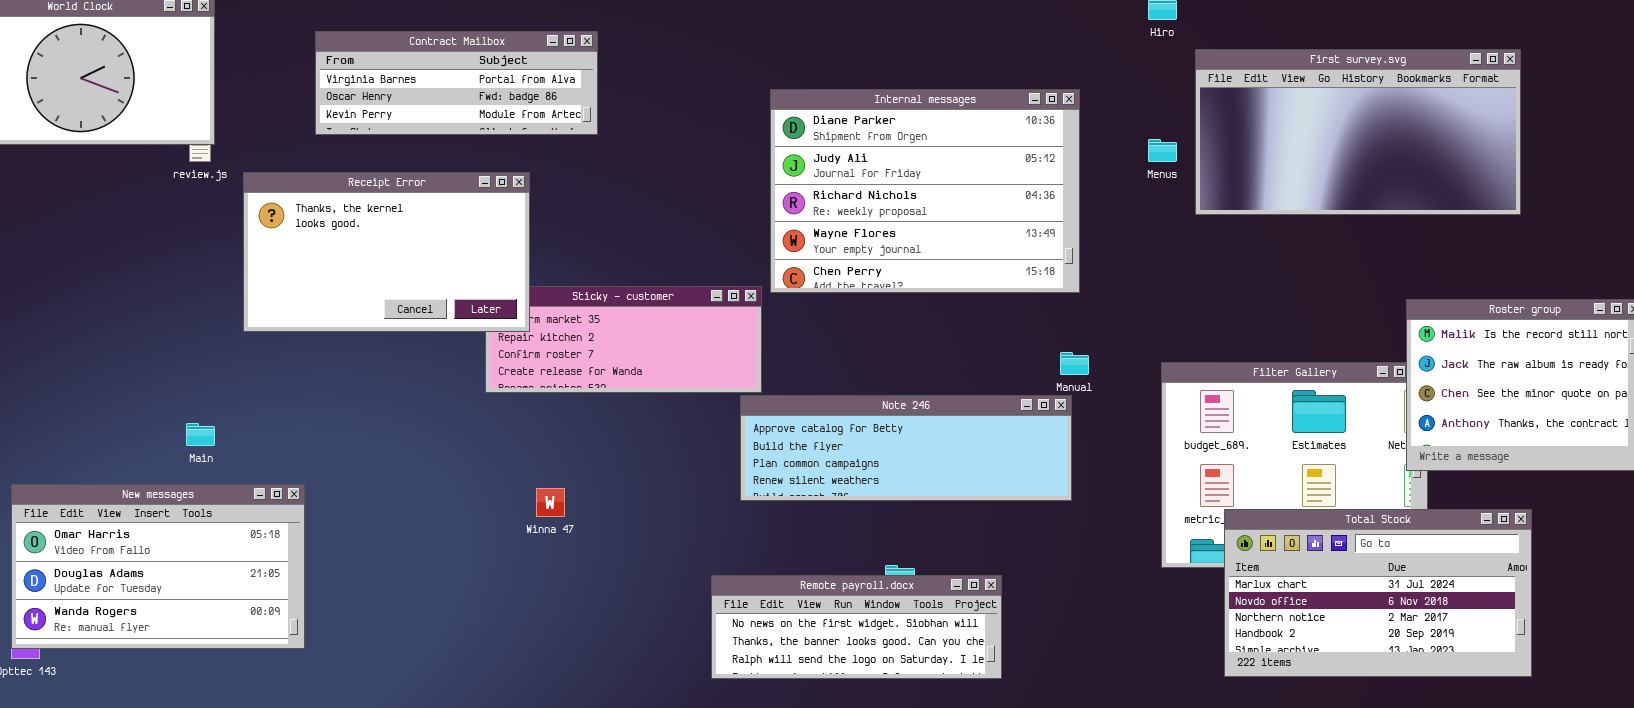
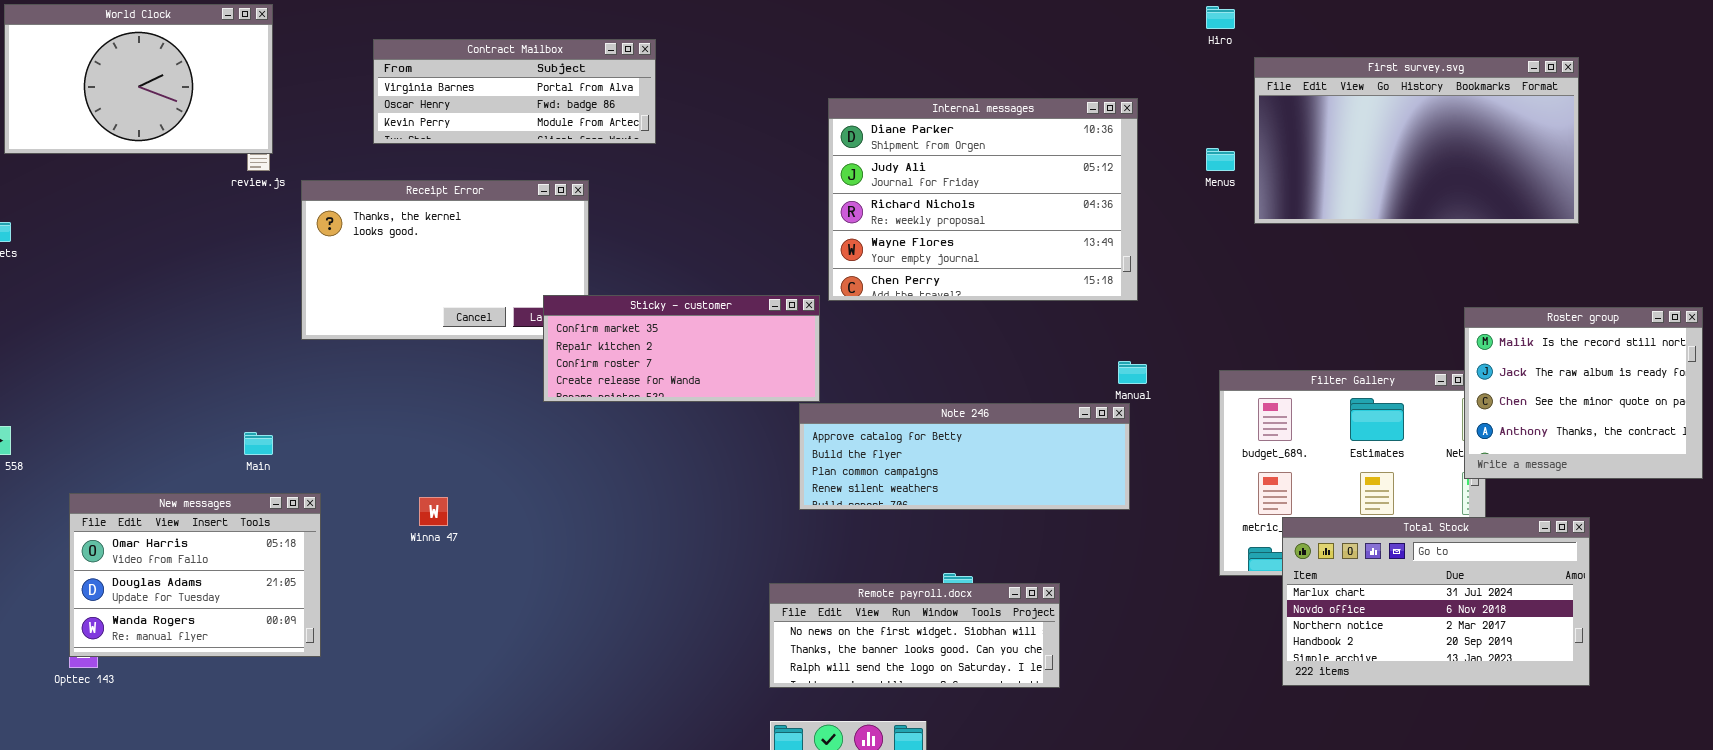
Sticky - customer: [485,286,762,393] -> [543,295,820,402], raised
New messages: [11,484,305,649] -> [69,493,321,657], resized
Winna 47: [536,488,565,517] -> [419,497,448,526], moved

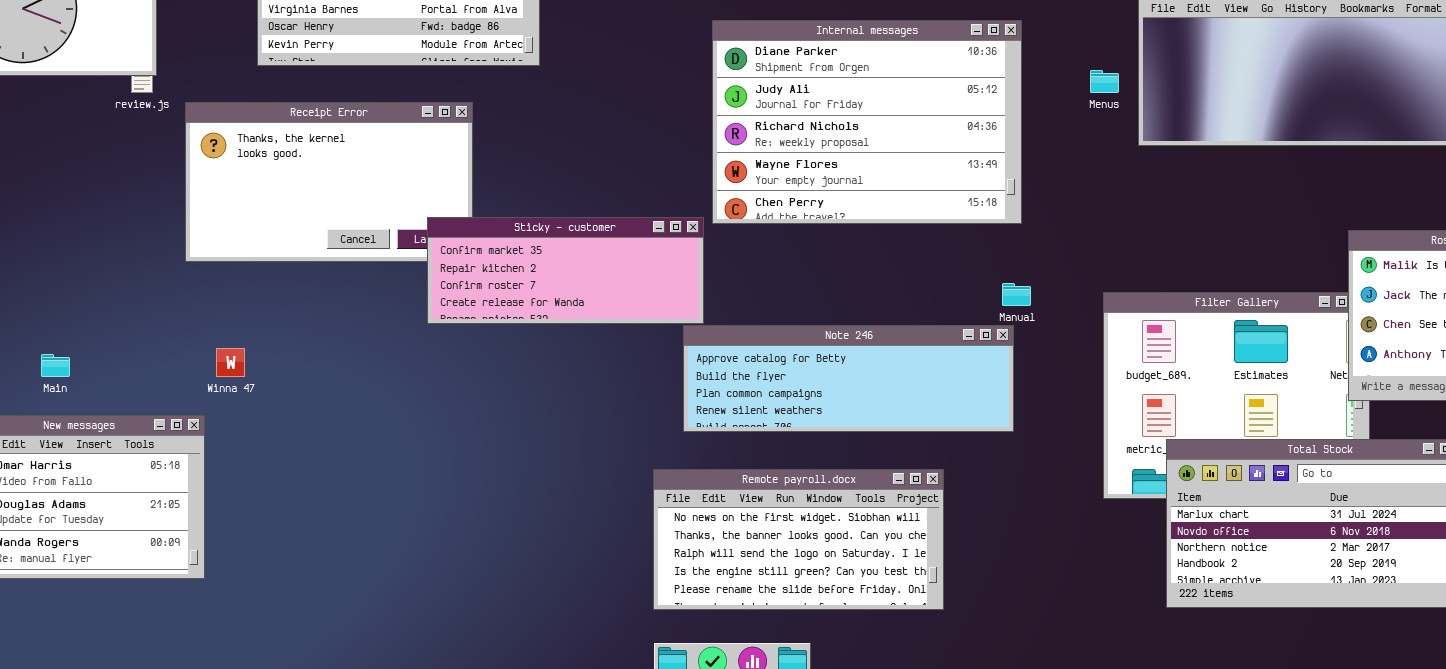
Main: [244,432,273,455] -> [41,354,70,377], moved
Winna 47: [419,497,448,526] -> [216,348,245,377], moved
Remote payroll.docx: [769,583,1060,688] -> [653,469,944,610], resized

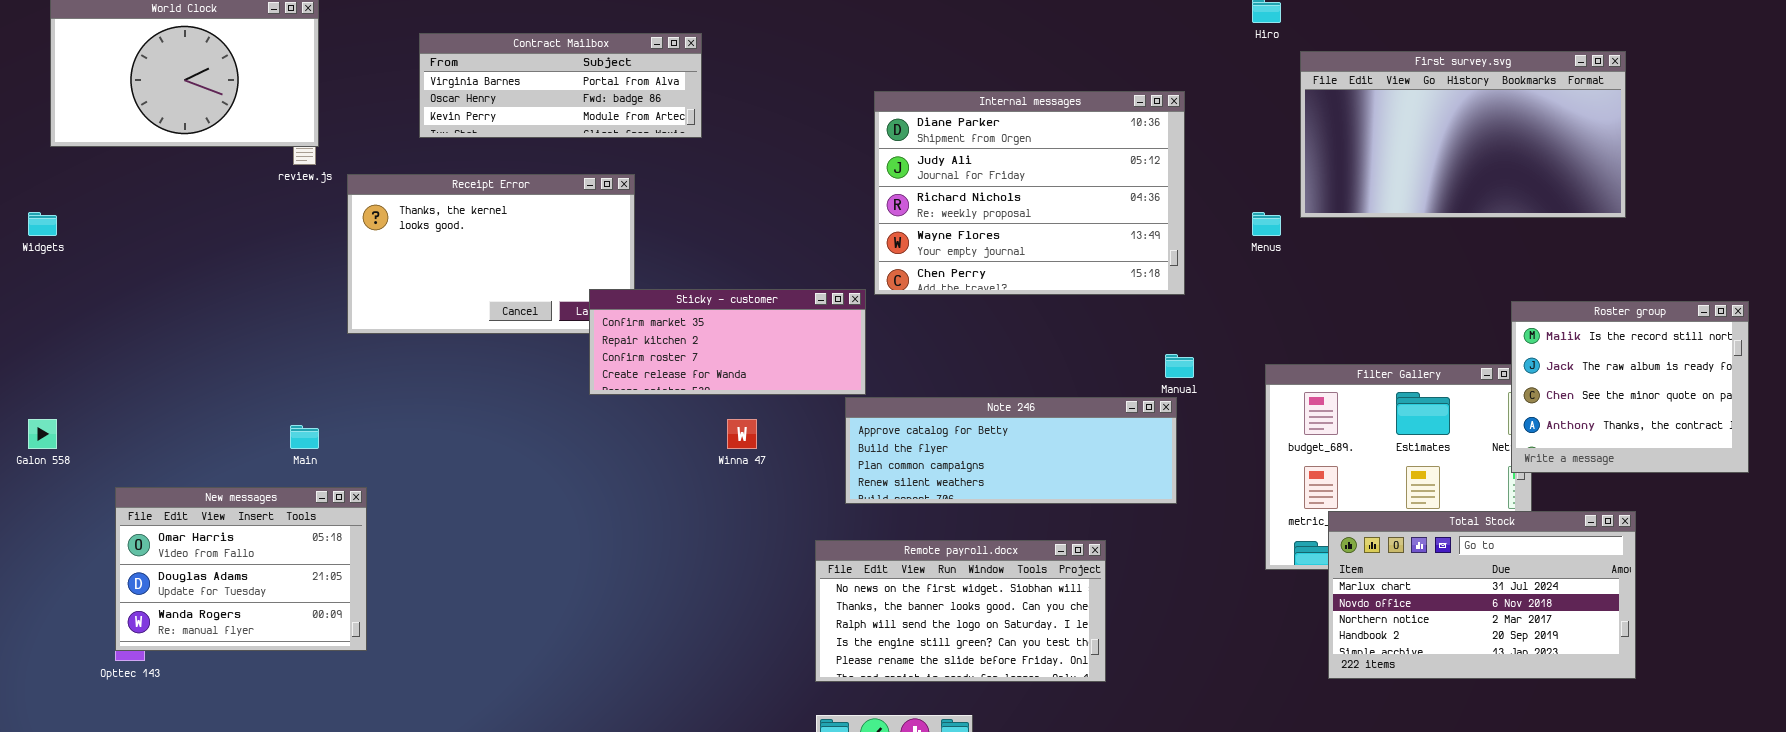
Menus: [1090,70,1119,93] -> [1252,212,1281,236], moved
Winna 47: [216,348,245,377] -> [727,419,757,449], moved
Main: [41,354,70,377] -> [290,425,319,449], moved

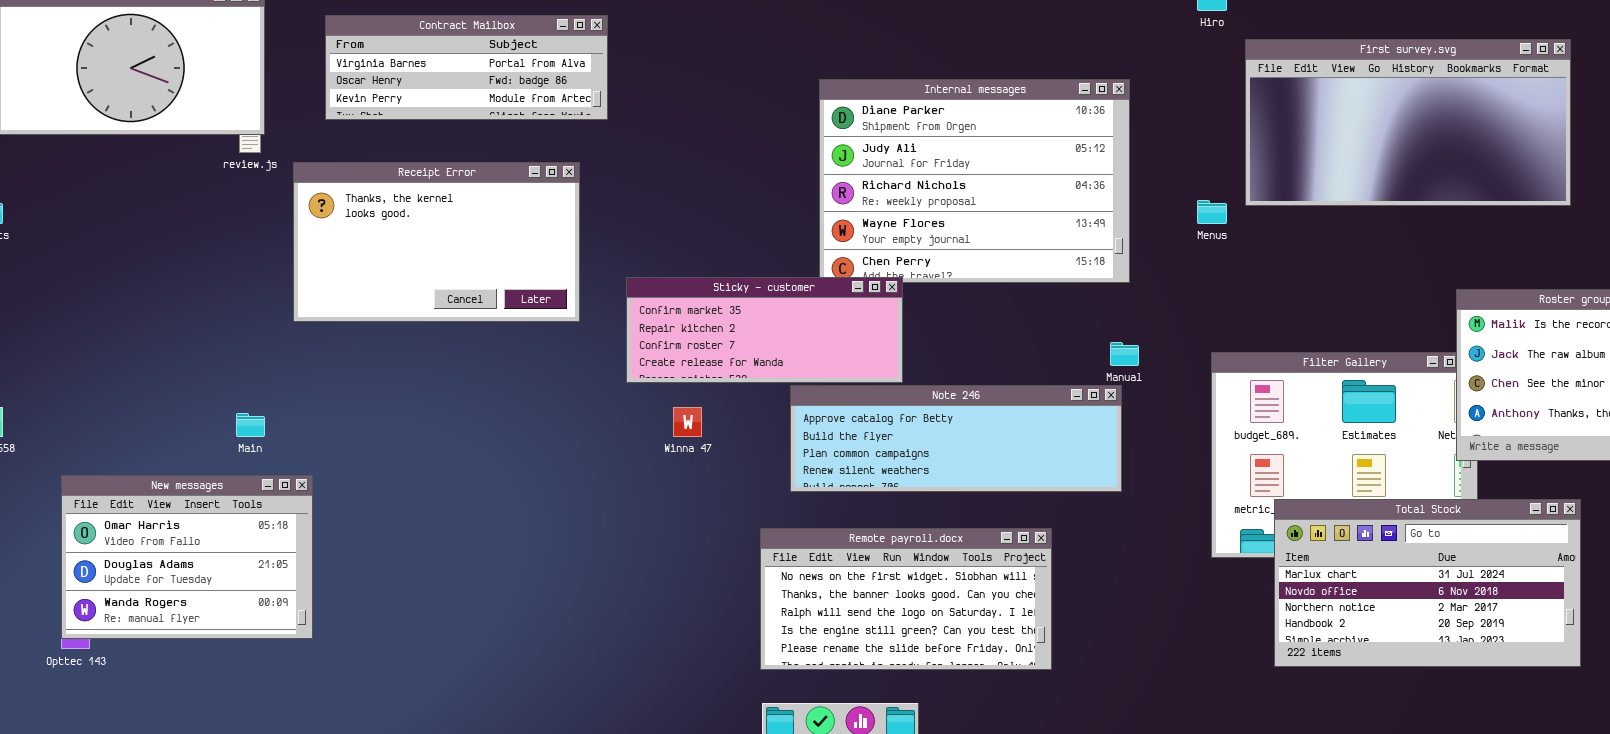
Contract Mailbox: [419,33,702,138] -> [325,15,608,120], moved
Sticky - customer: [589,289,866,395] -> [626,277,903,383], moved

